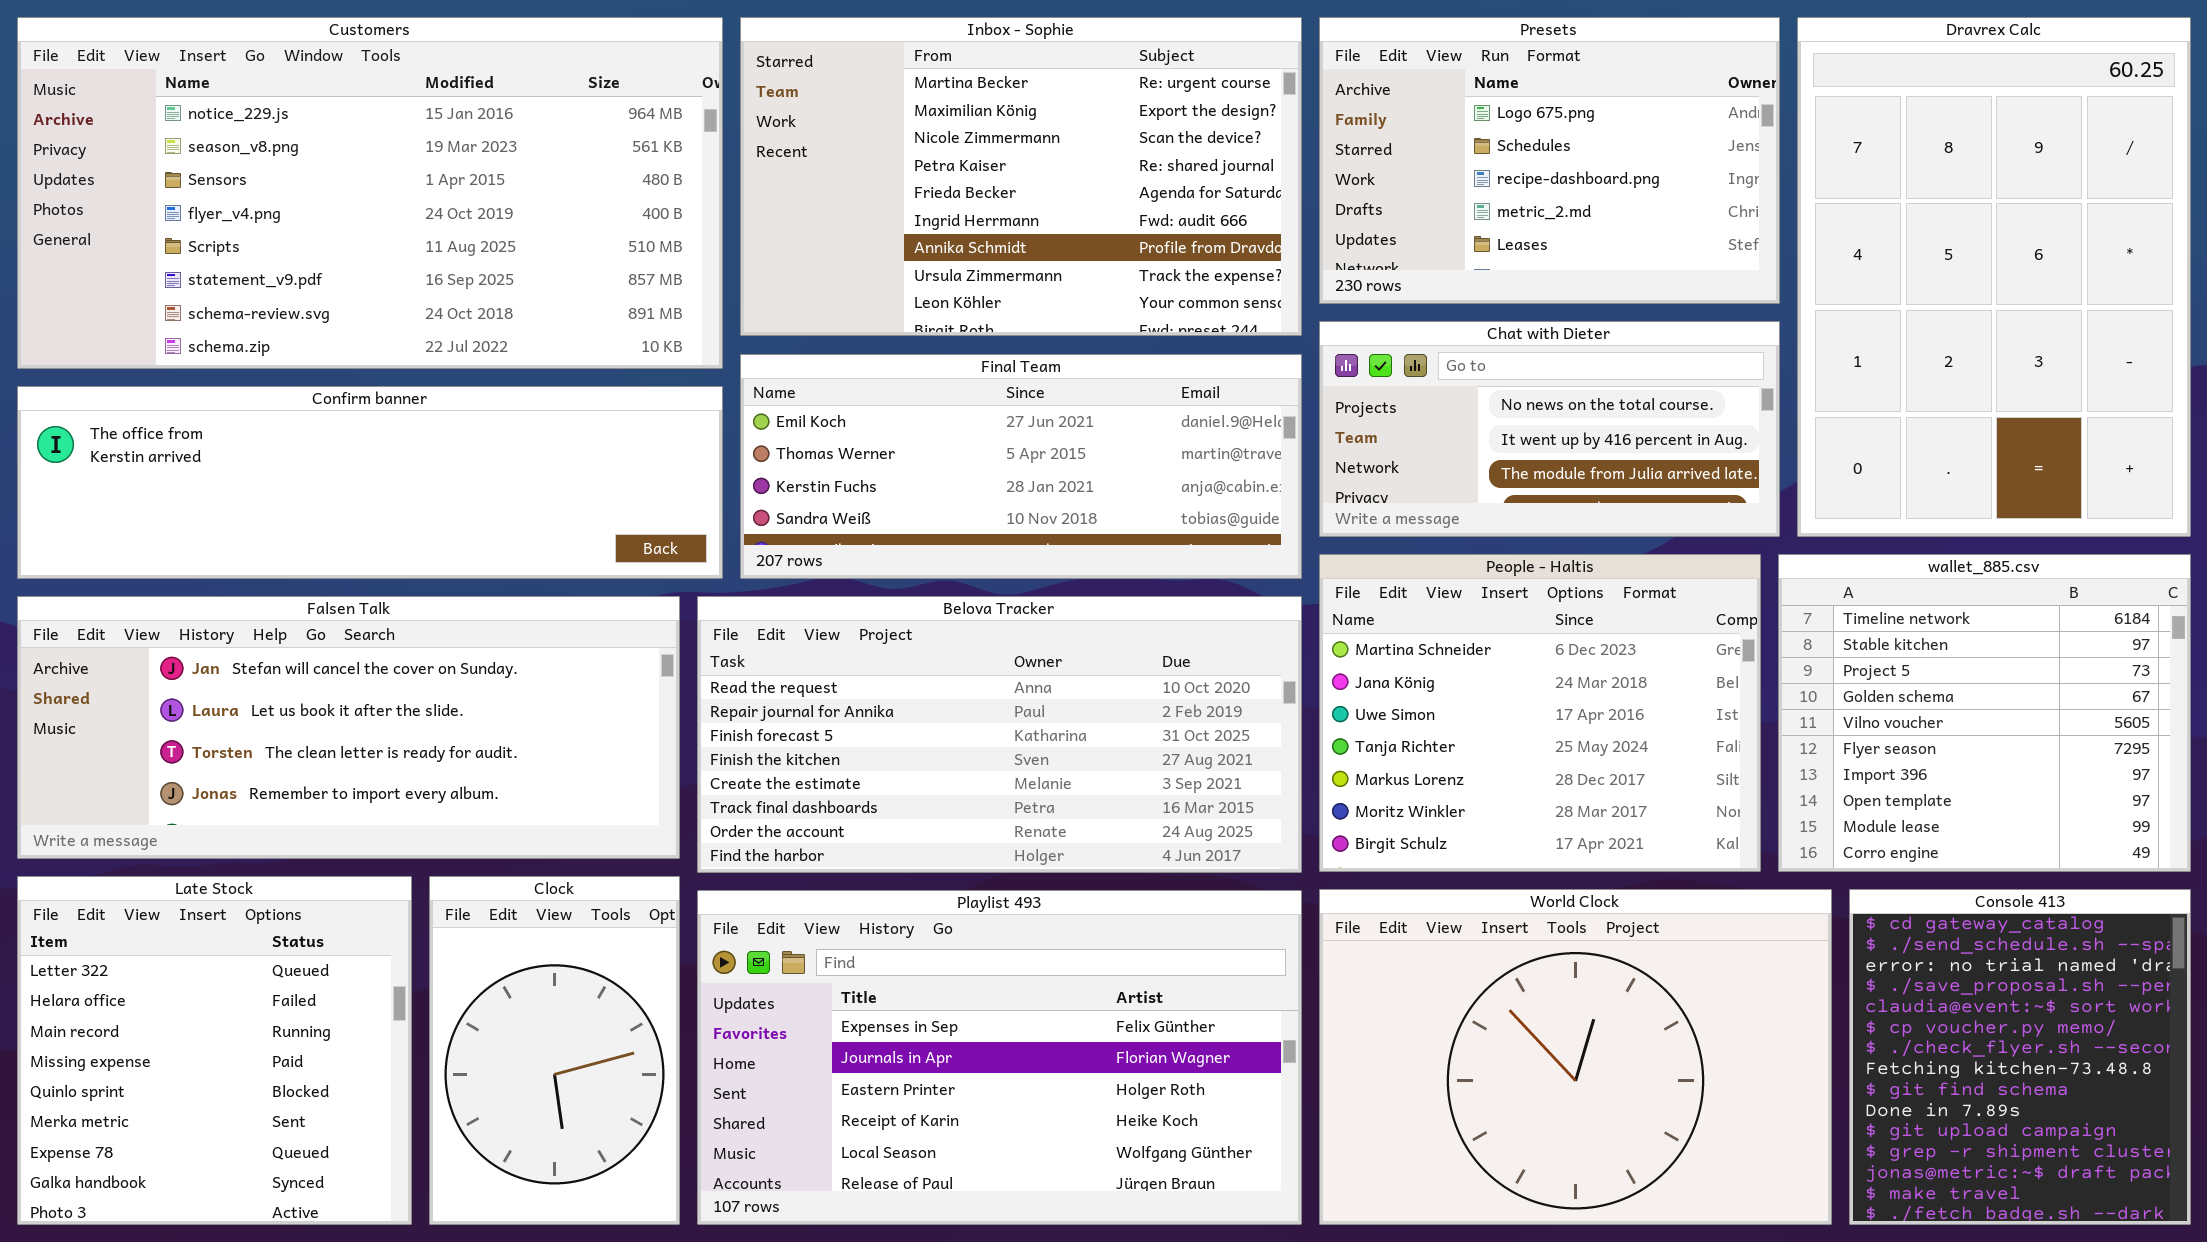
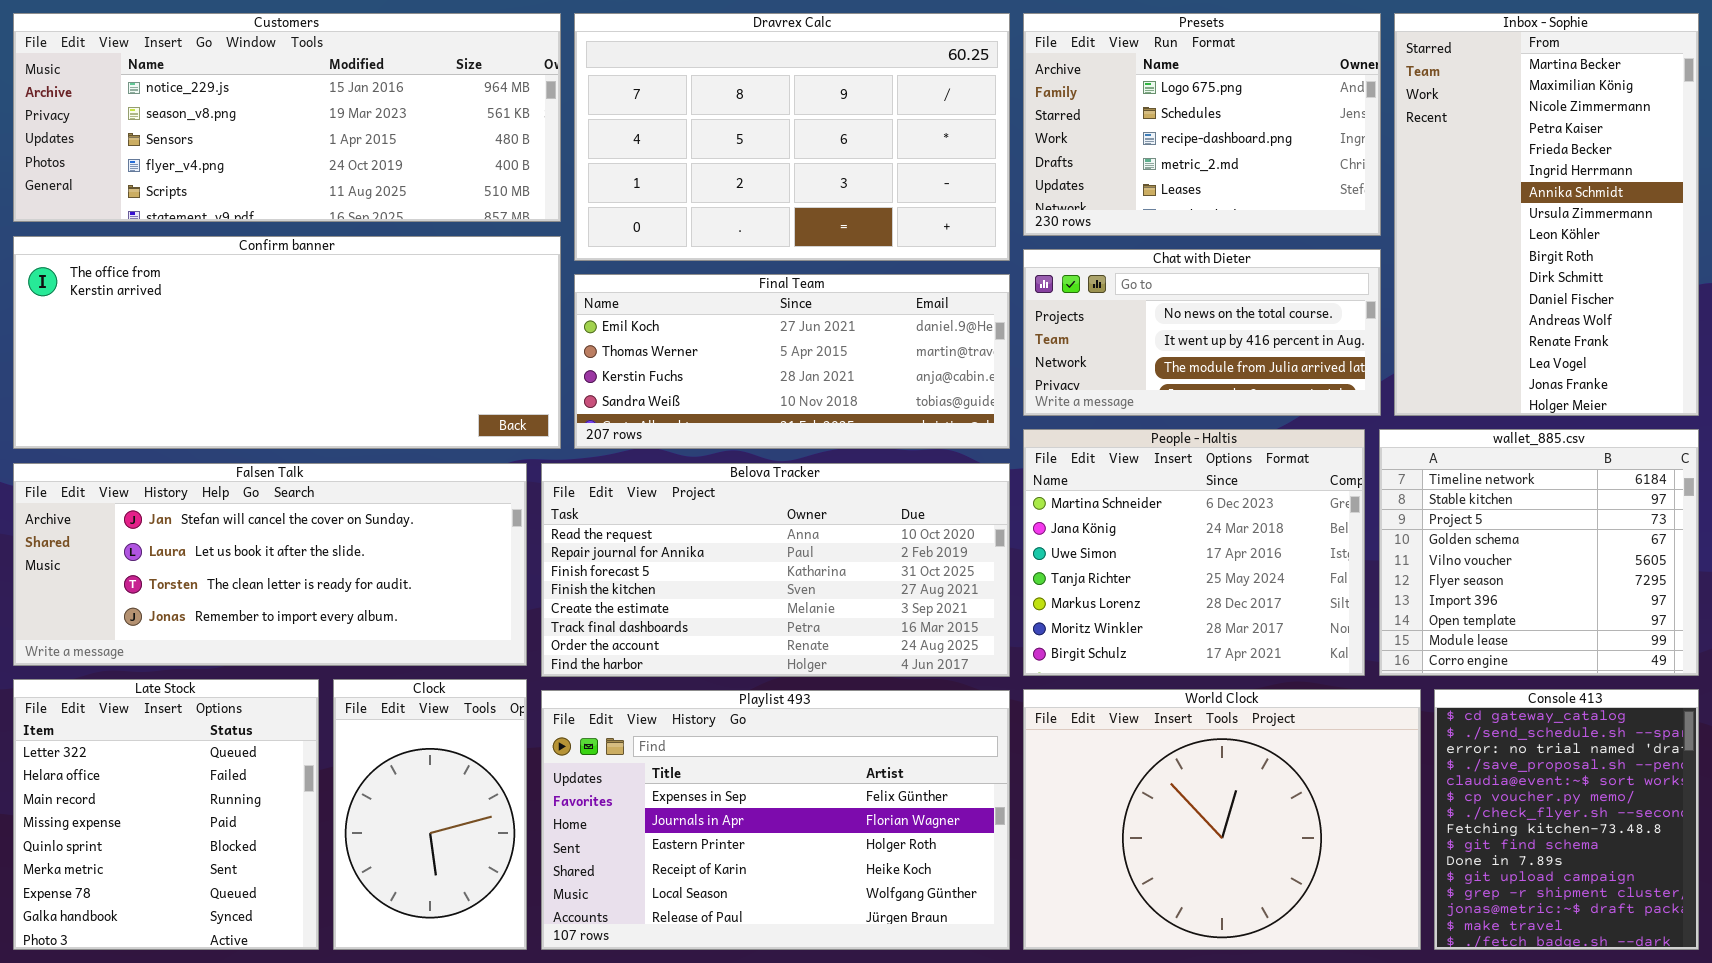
Customers: [17,17,723,369] -> [13,13,561,222], resized
Inbox - Sophie: [740,17,1302,336] -> [1394,13,1699,416], moved, resized
Dravrex Calc: [1797,17,2191,537] -> [574,13,1010,261], moved, resized
Confirm banner: [17,386,723,579] -> [13,236,561,449], resized

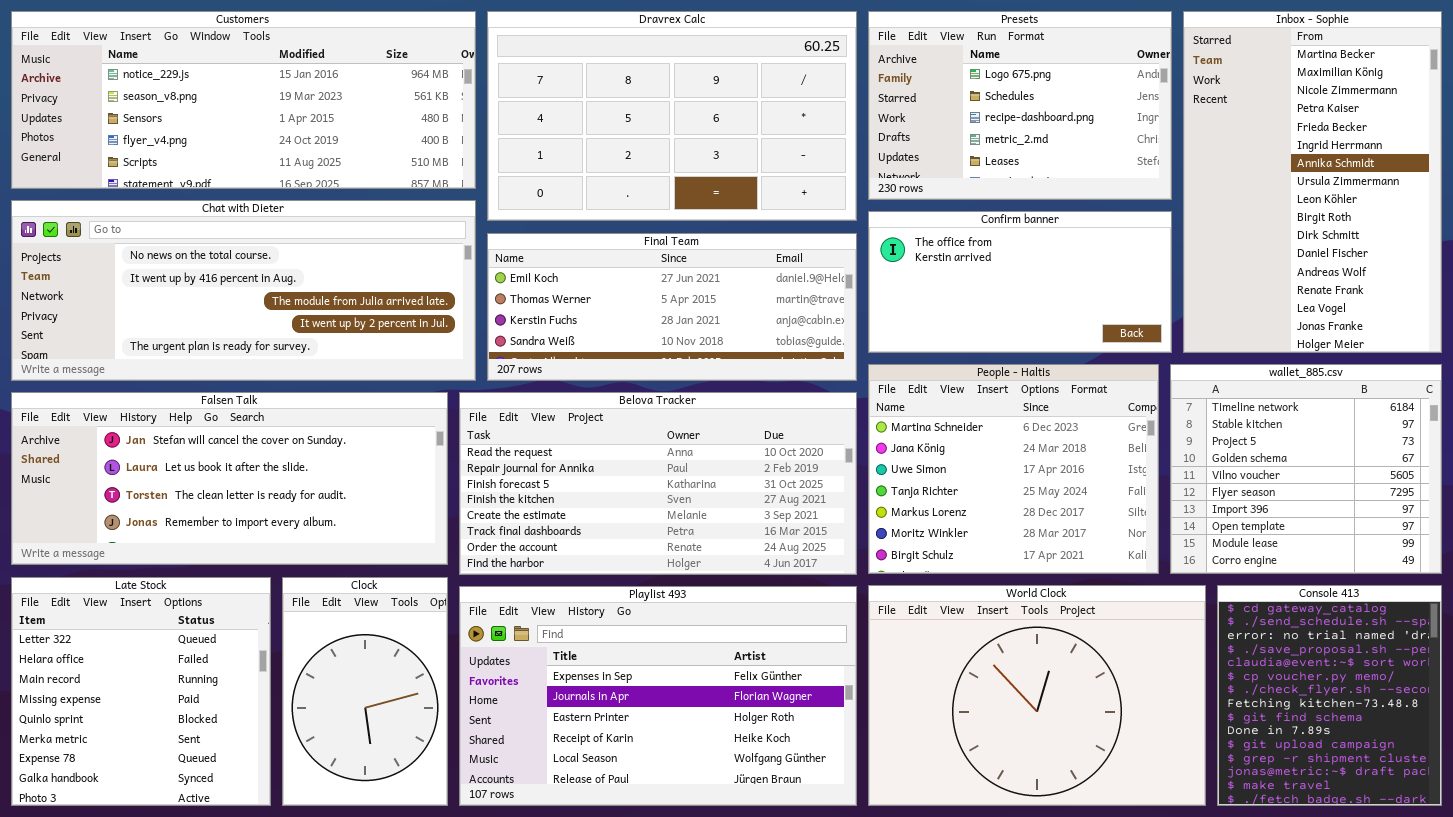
Confirm banner: [13,236,561,449] -> [868,211,1172,353], moved, resized
Chat with Dieter: [1023,249,1381,416] -> [11,200,476,381], moved, resized

